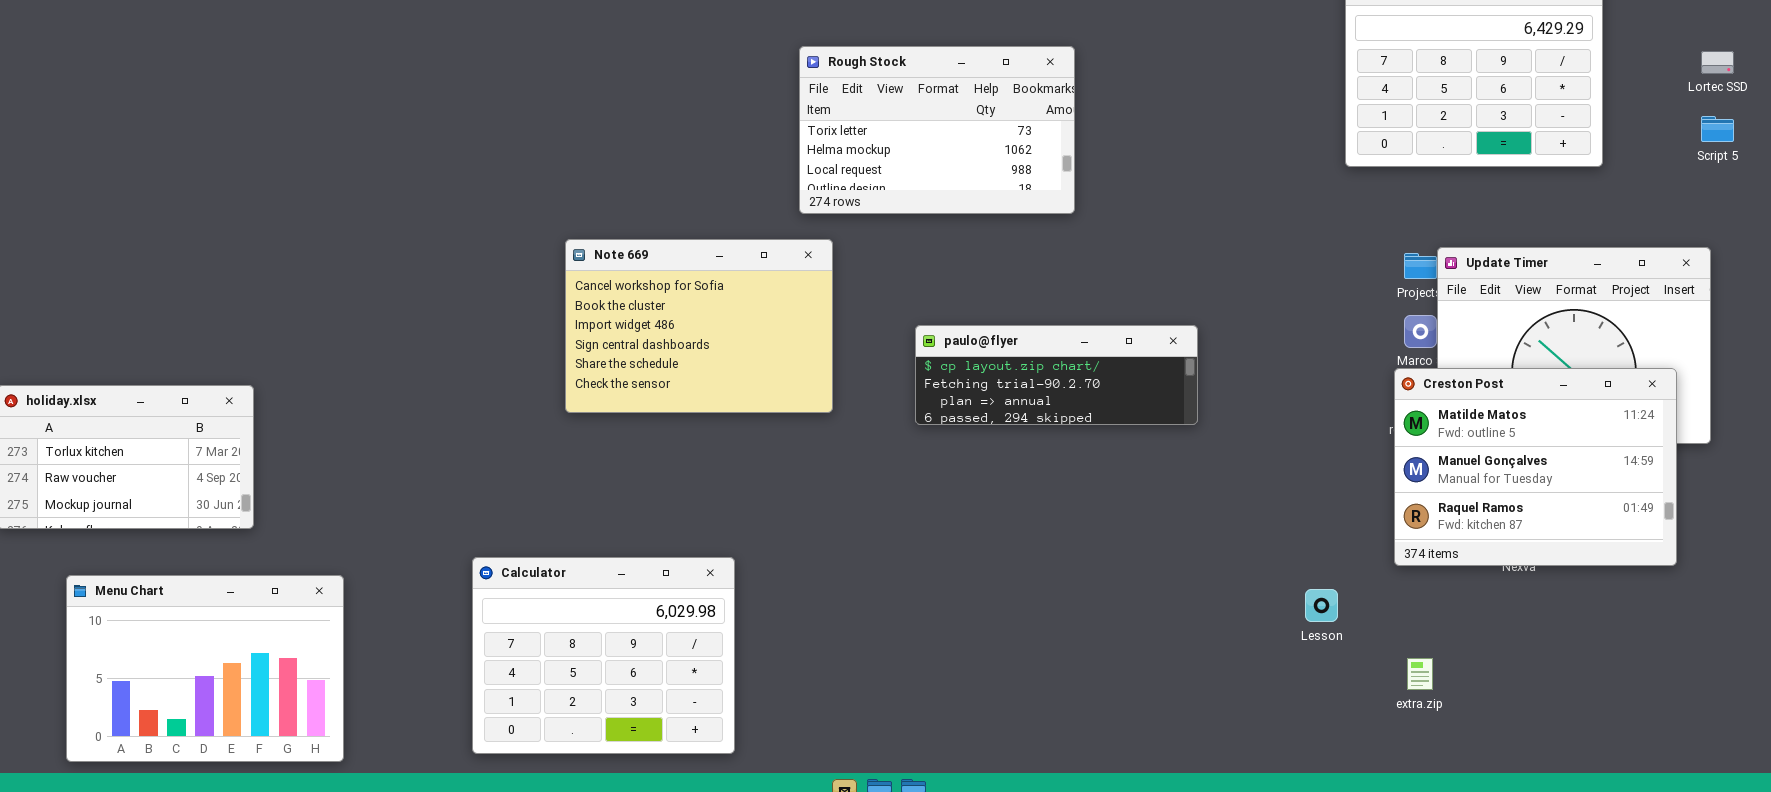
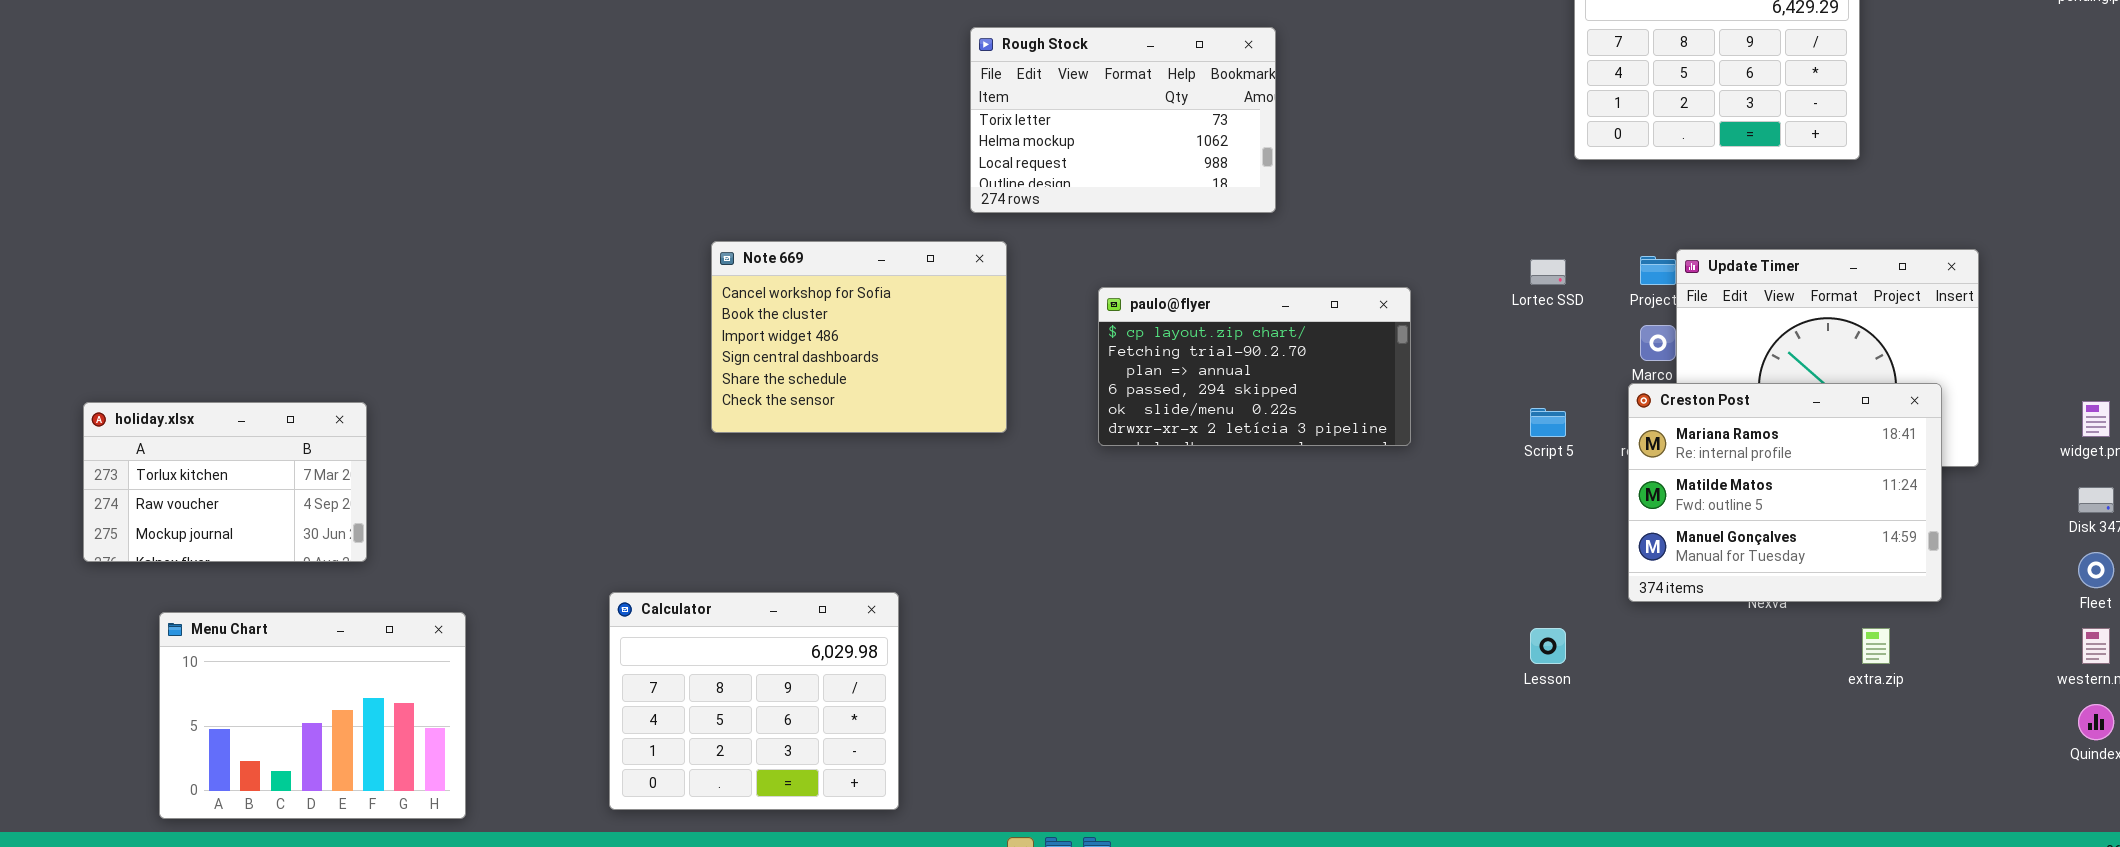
Lortec SSD: [1701,51,1734,74] -> [1530,259,1566,285], moved
Script 5: [1701,116,1734,142] -> [1530,408,1566,437], moved
paulo@flyer: [915,325,1198,425] -> [1098,287,1411,446], resized
Creston Post: [1394,368,1677,566] -> [1628,383,1942,602], scrolled up 1 row
extra.zip: [1407,658,1433,690] -> [1862,628,1890,664], moved

